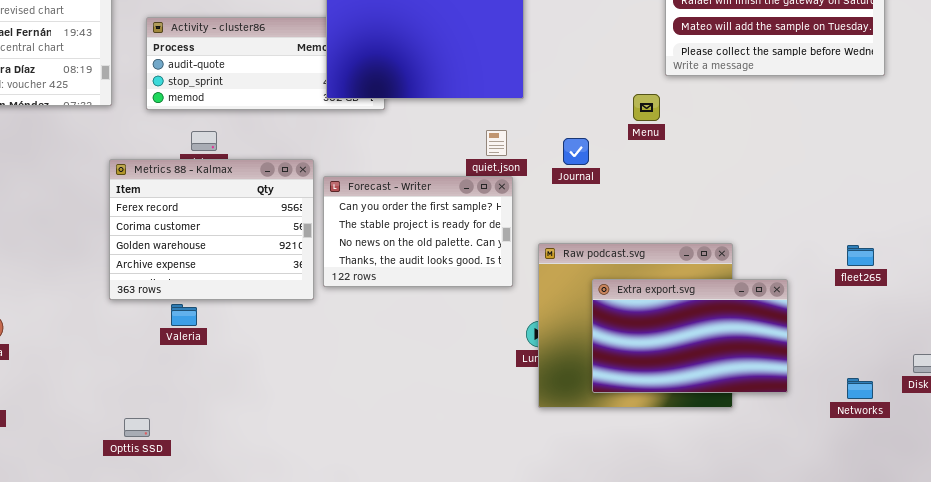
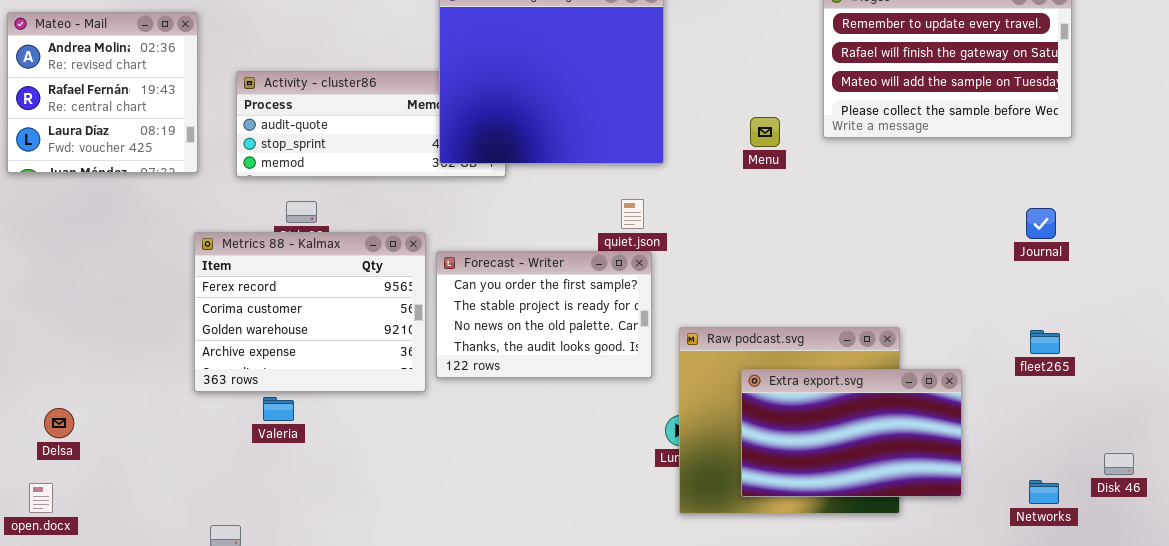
Menu: [633,94,660,121] -> [750,117,780,147], moved
Journal: [563,138,589,165] -> [1026,208,1056,239], moved

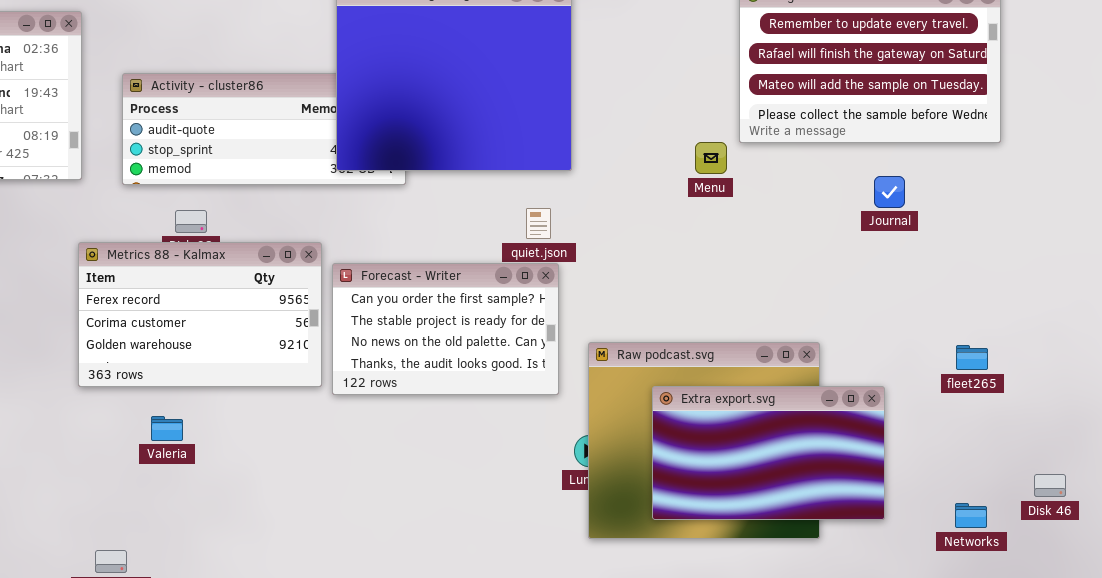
Menu: [750,117,780,147] -> [695,142,727,174], moved
Journal: [1026,208,1056,239] -> [874,176,905,208], moved
Metrics 88 - Kalmax: [194,232,426,392] -> [78,242,322,387], resized

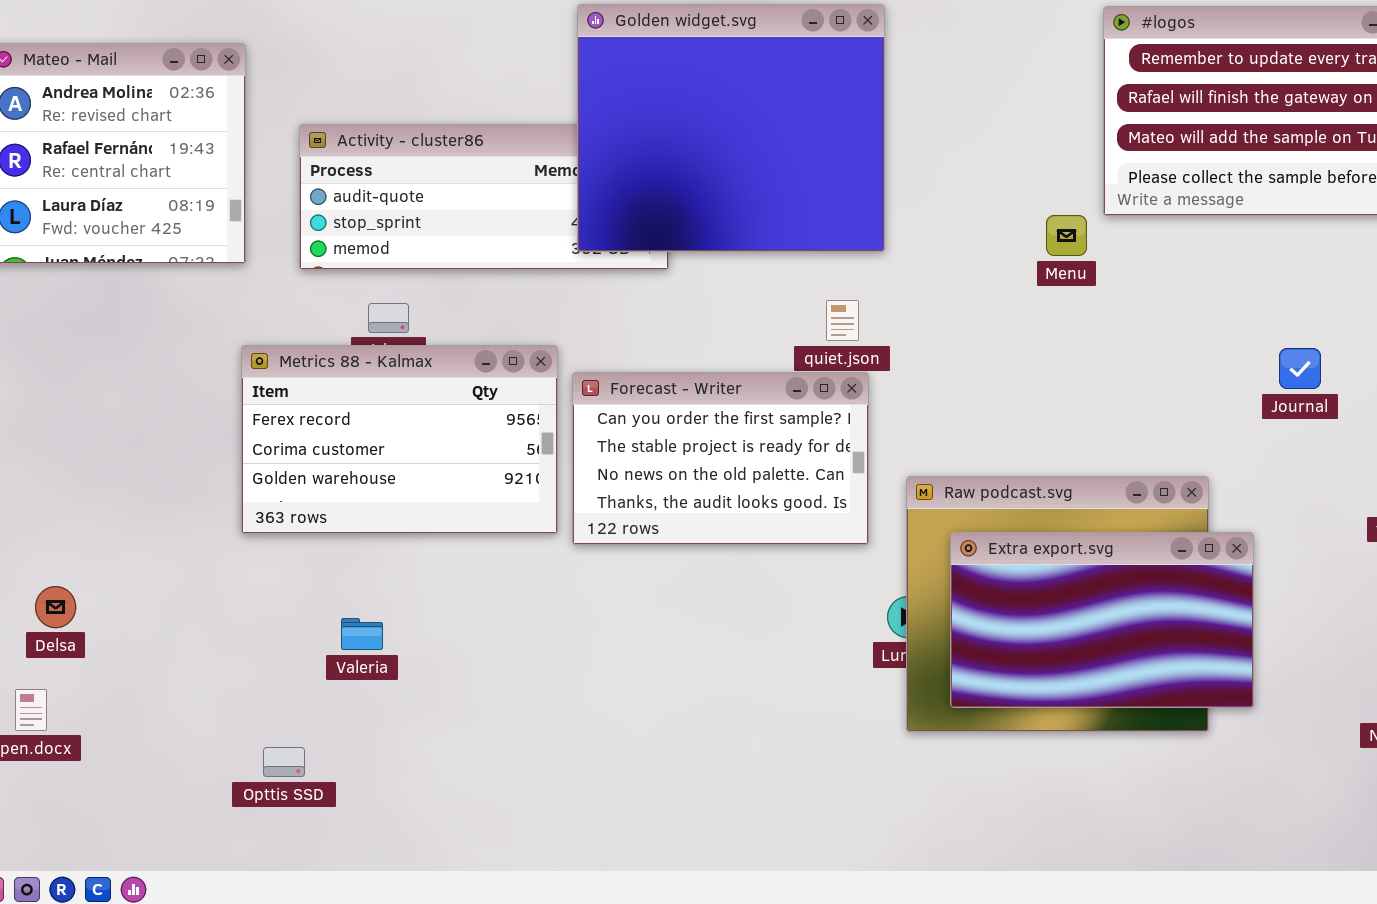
Journal: [874,176,905,208] -> [1279,348,1321,389], moved
Extra export.svg: [652,386,885,520] -> [950,532,1254,708], moved
Valeria: [151,416,183,441] -> [341,618,383,650], moved

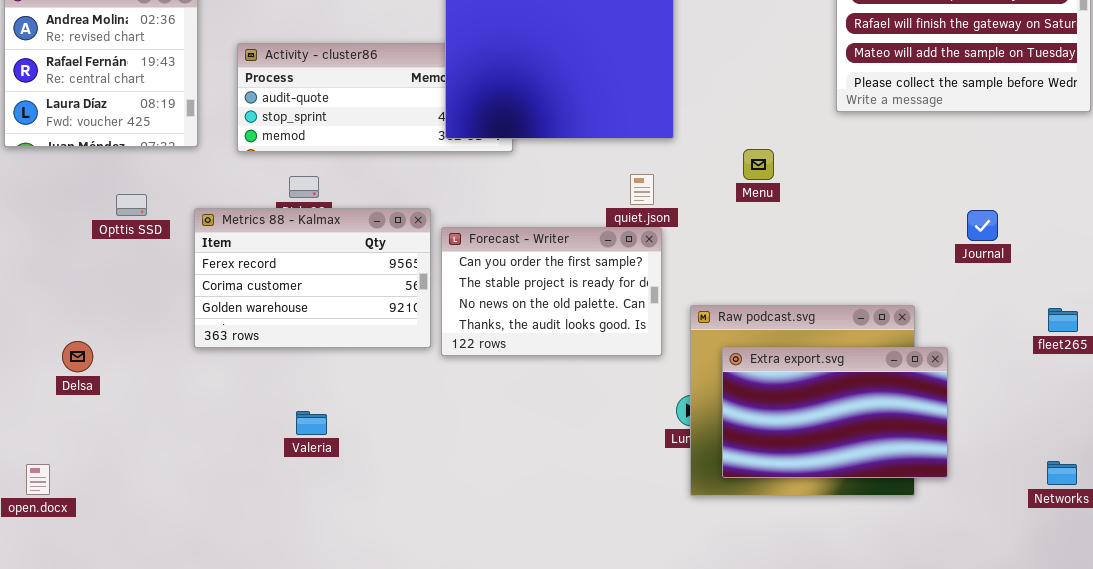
Menu: [1046,215,1087,256] -> [743,149,774,180], moved
Delsa: [35,586,76,628] -> [62,341,93,372], moved
Valeria: [341,618,383,650] -> [296,411,327,435], moved
Opttis SSD: [263,747,305,777] -> [116,194,147,216], moved

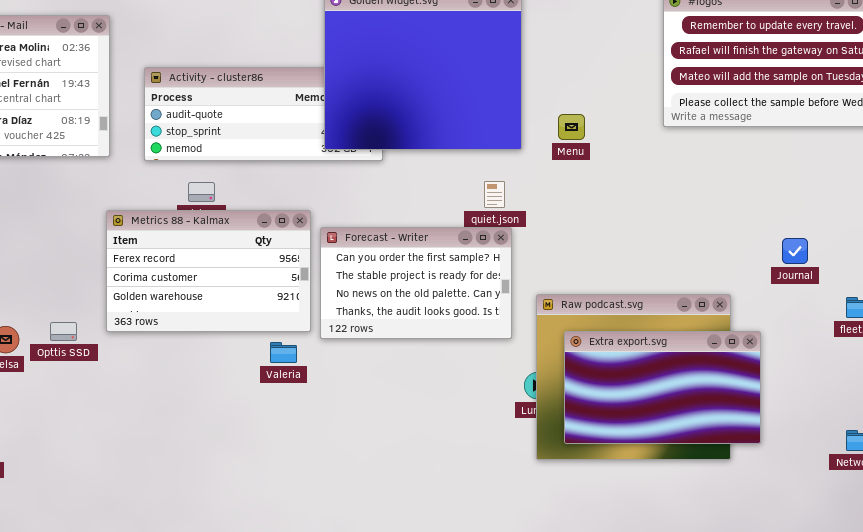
Menu: [743,149,774,180] -> [558,114,585,140], moved
Opttis SSD: [116,194,147,216] -> [50,322,77,341], moved
Journal: [967,210,998,241] -> [782,238,808,264], moved
Valeria: [296,411,327,435] -> [270,342,297,363], moved

